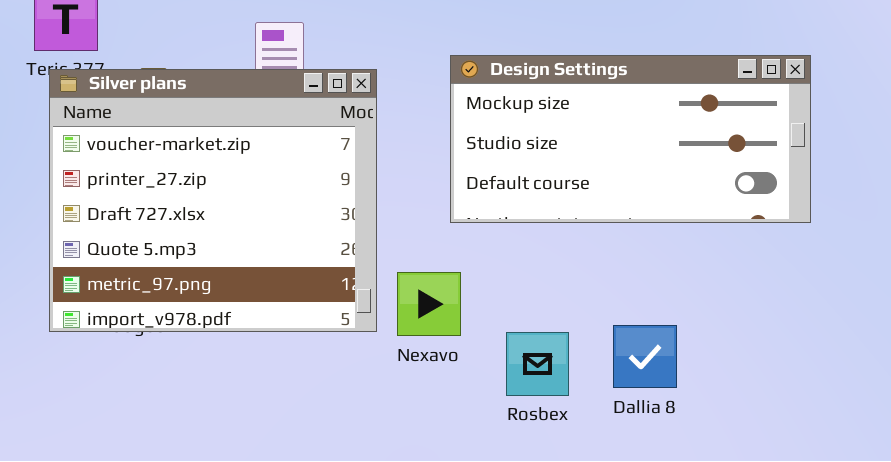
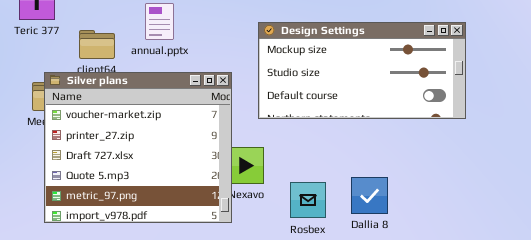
Silver plans: [49,69,377,332] -> [44,72,232,223], moved

